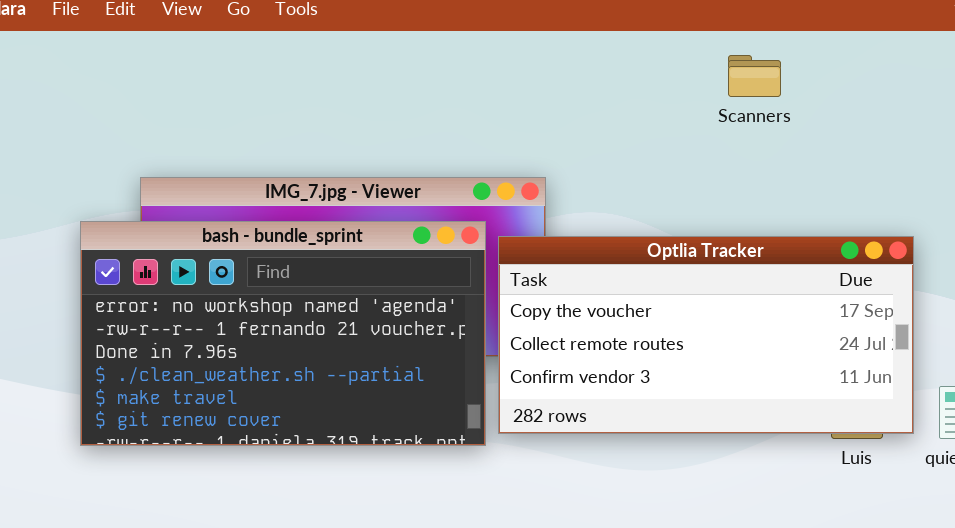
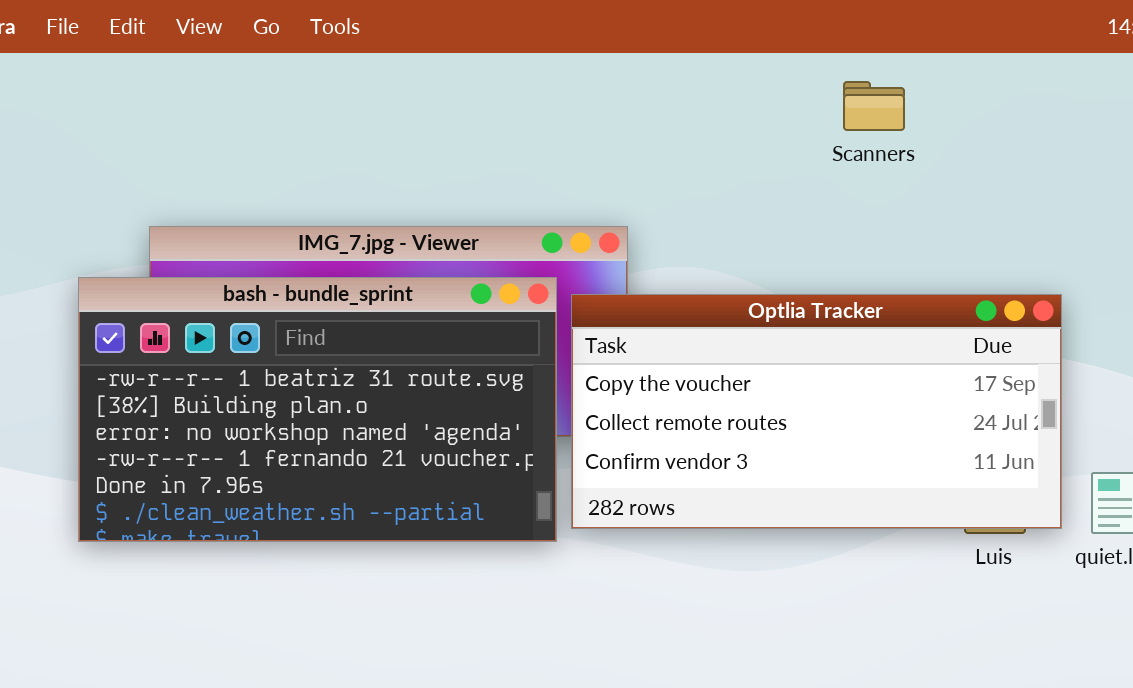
bash - bundle_sprint: [80,221,486,446] -> [78,277,557,542], scrolled up 2 rows

